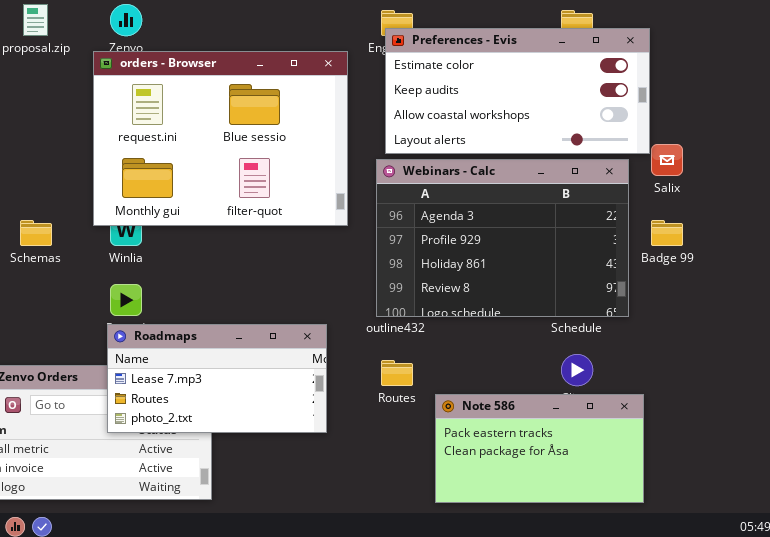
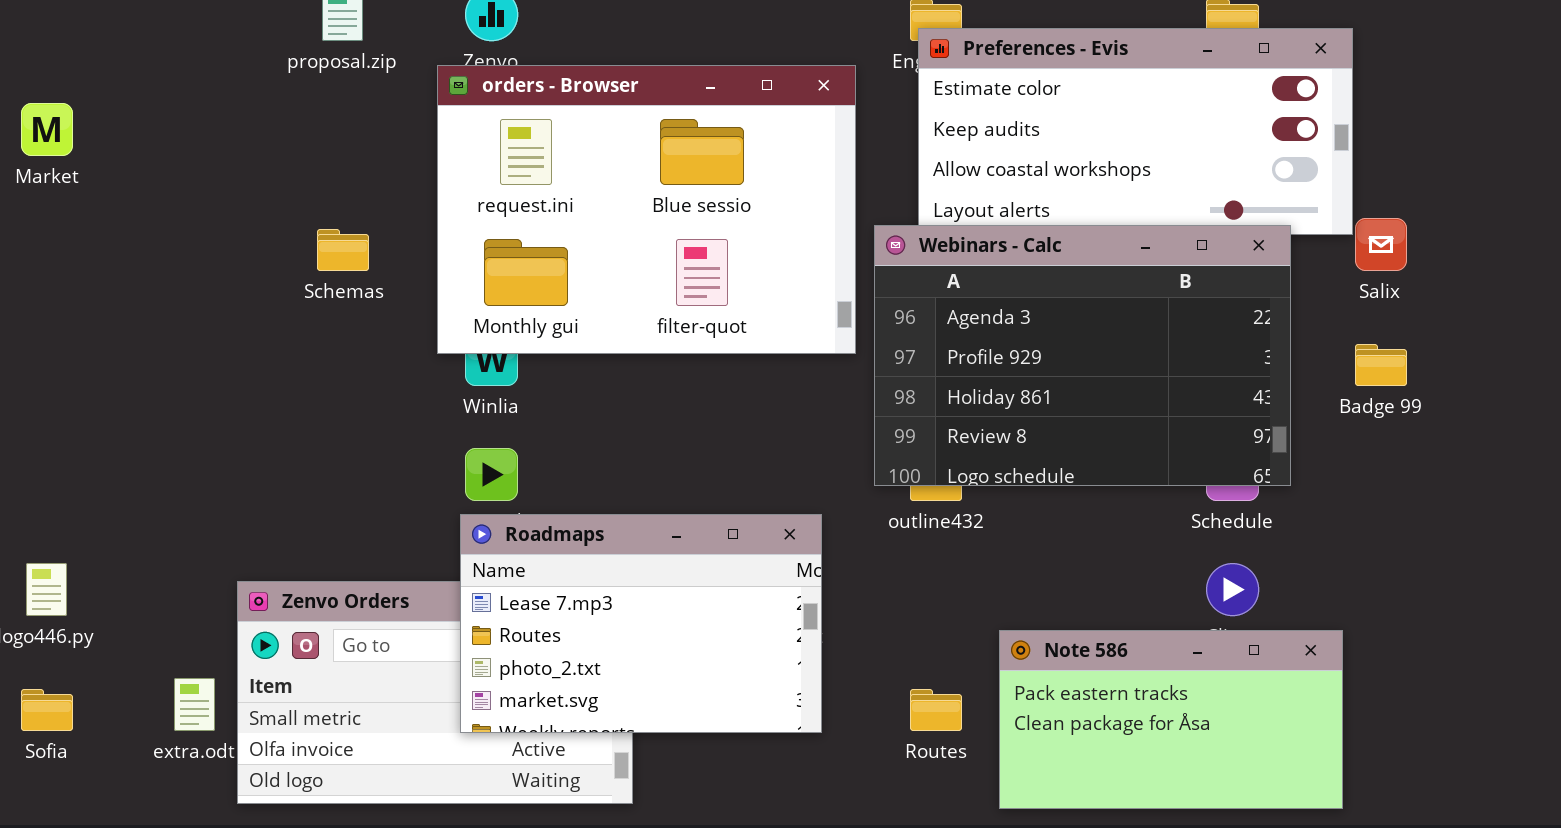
Webinars - Calc: [376,159,629,317] -> [874,225,1291,486], moved
Schemas: [20,220,52,246] -> [317,229,369,271], moved
Roadmaps: [107,324,327,433] -> [460,514,822,733], resized
Routes: [381,360,413,386] -> [910,689,962,731], moved

